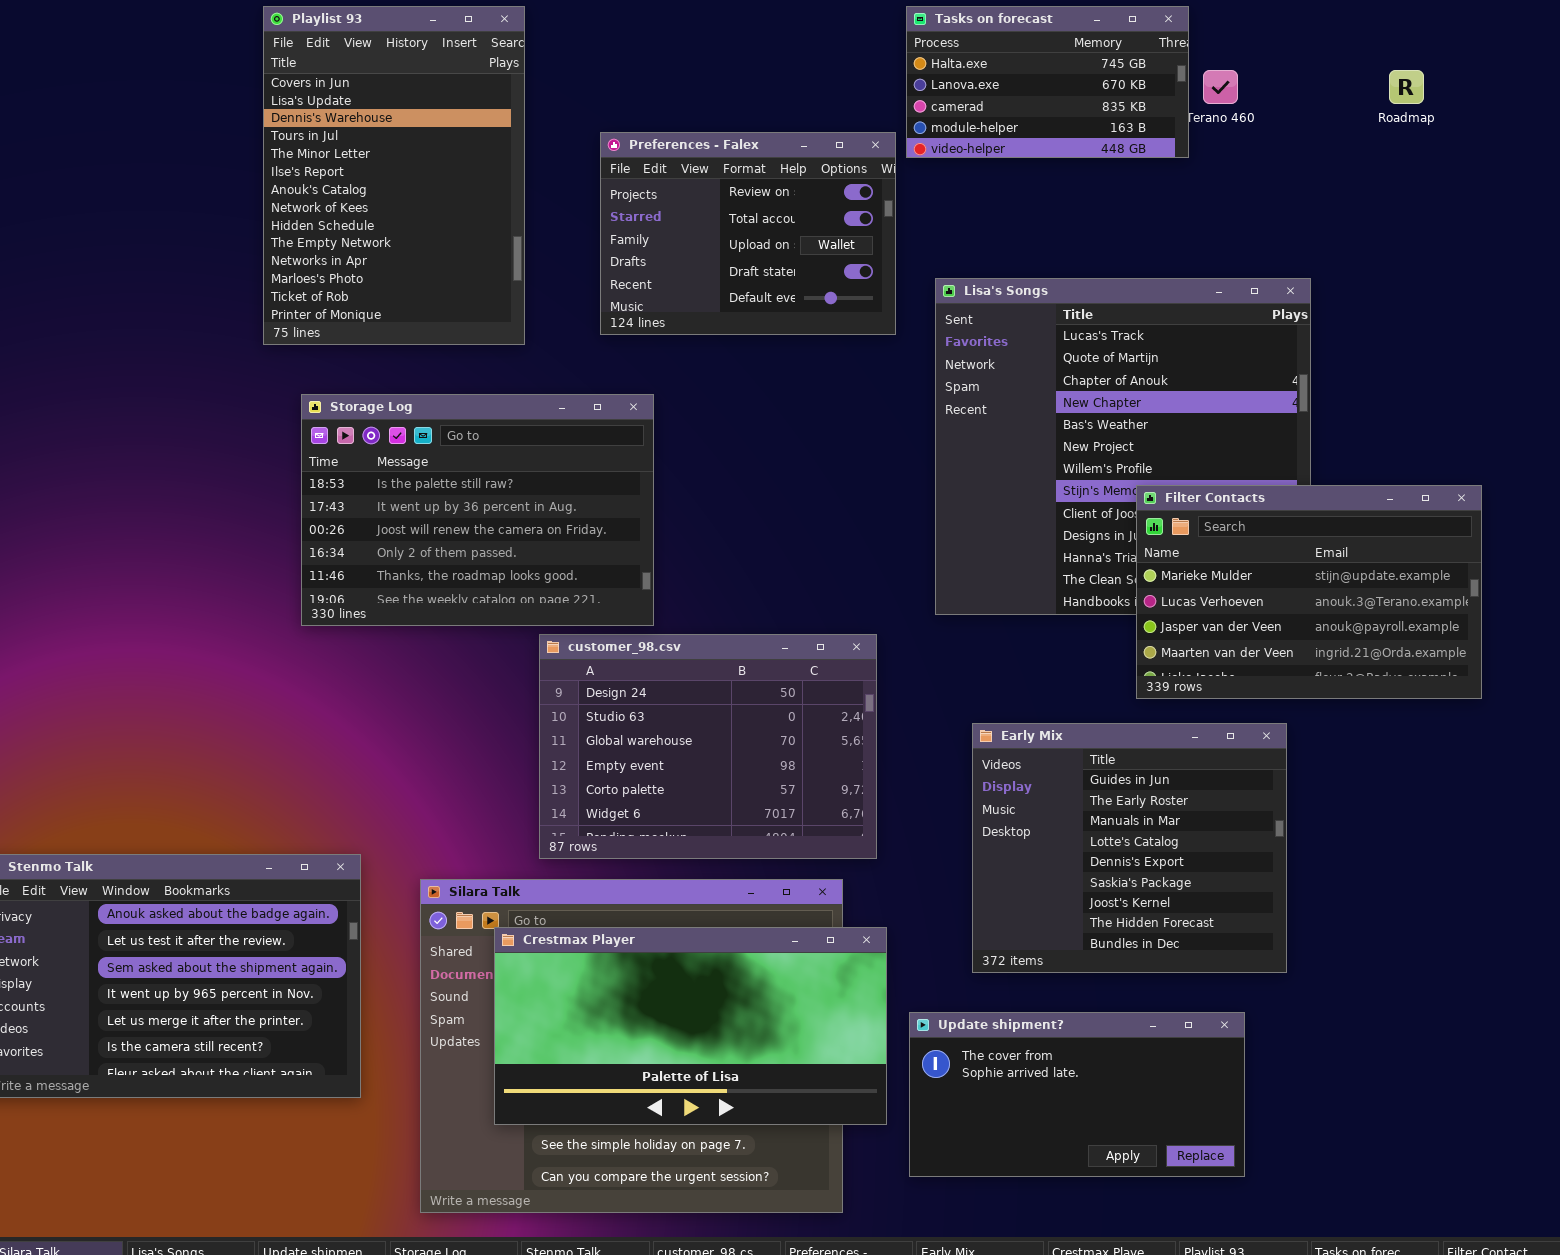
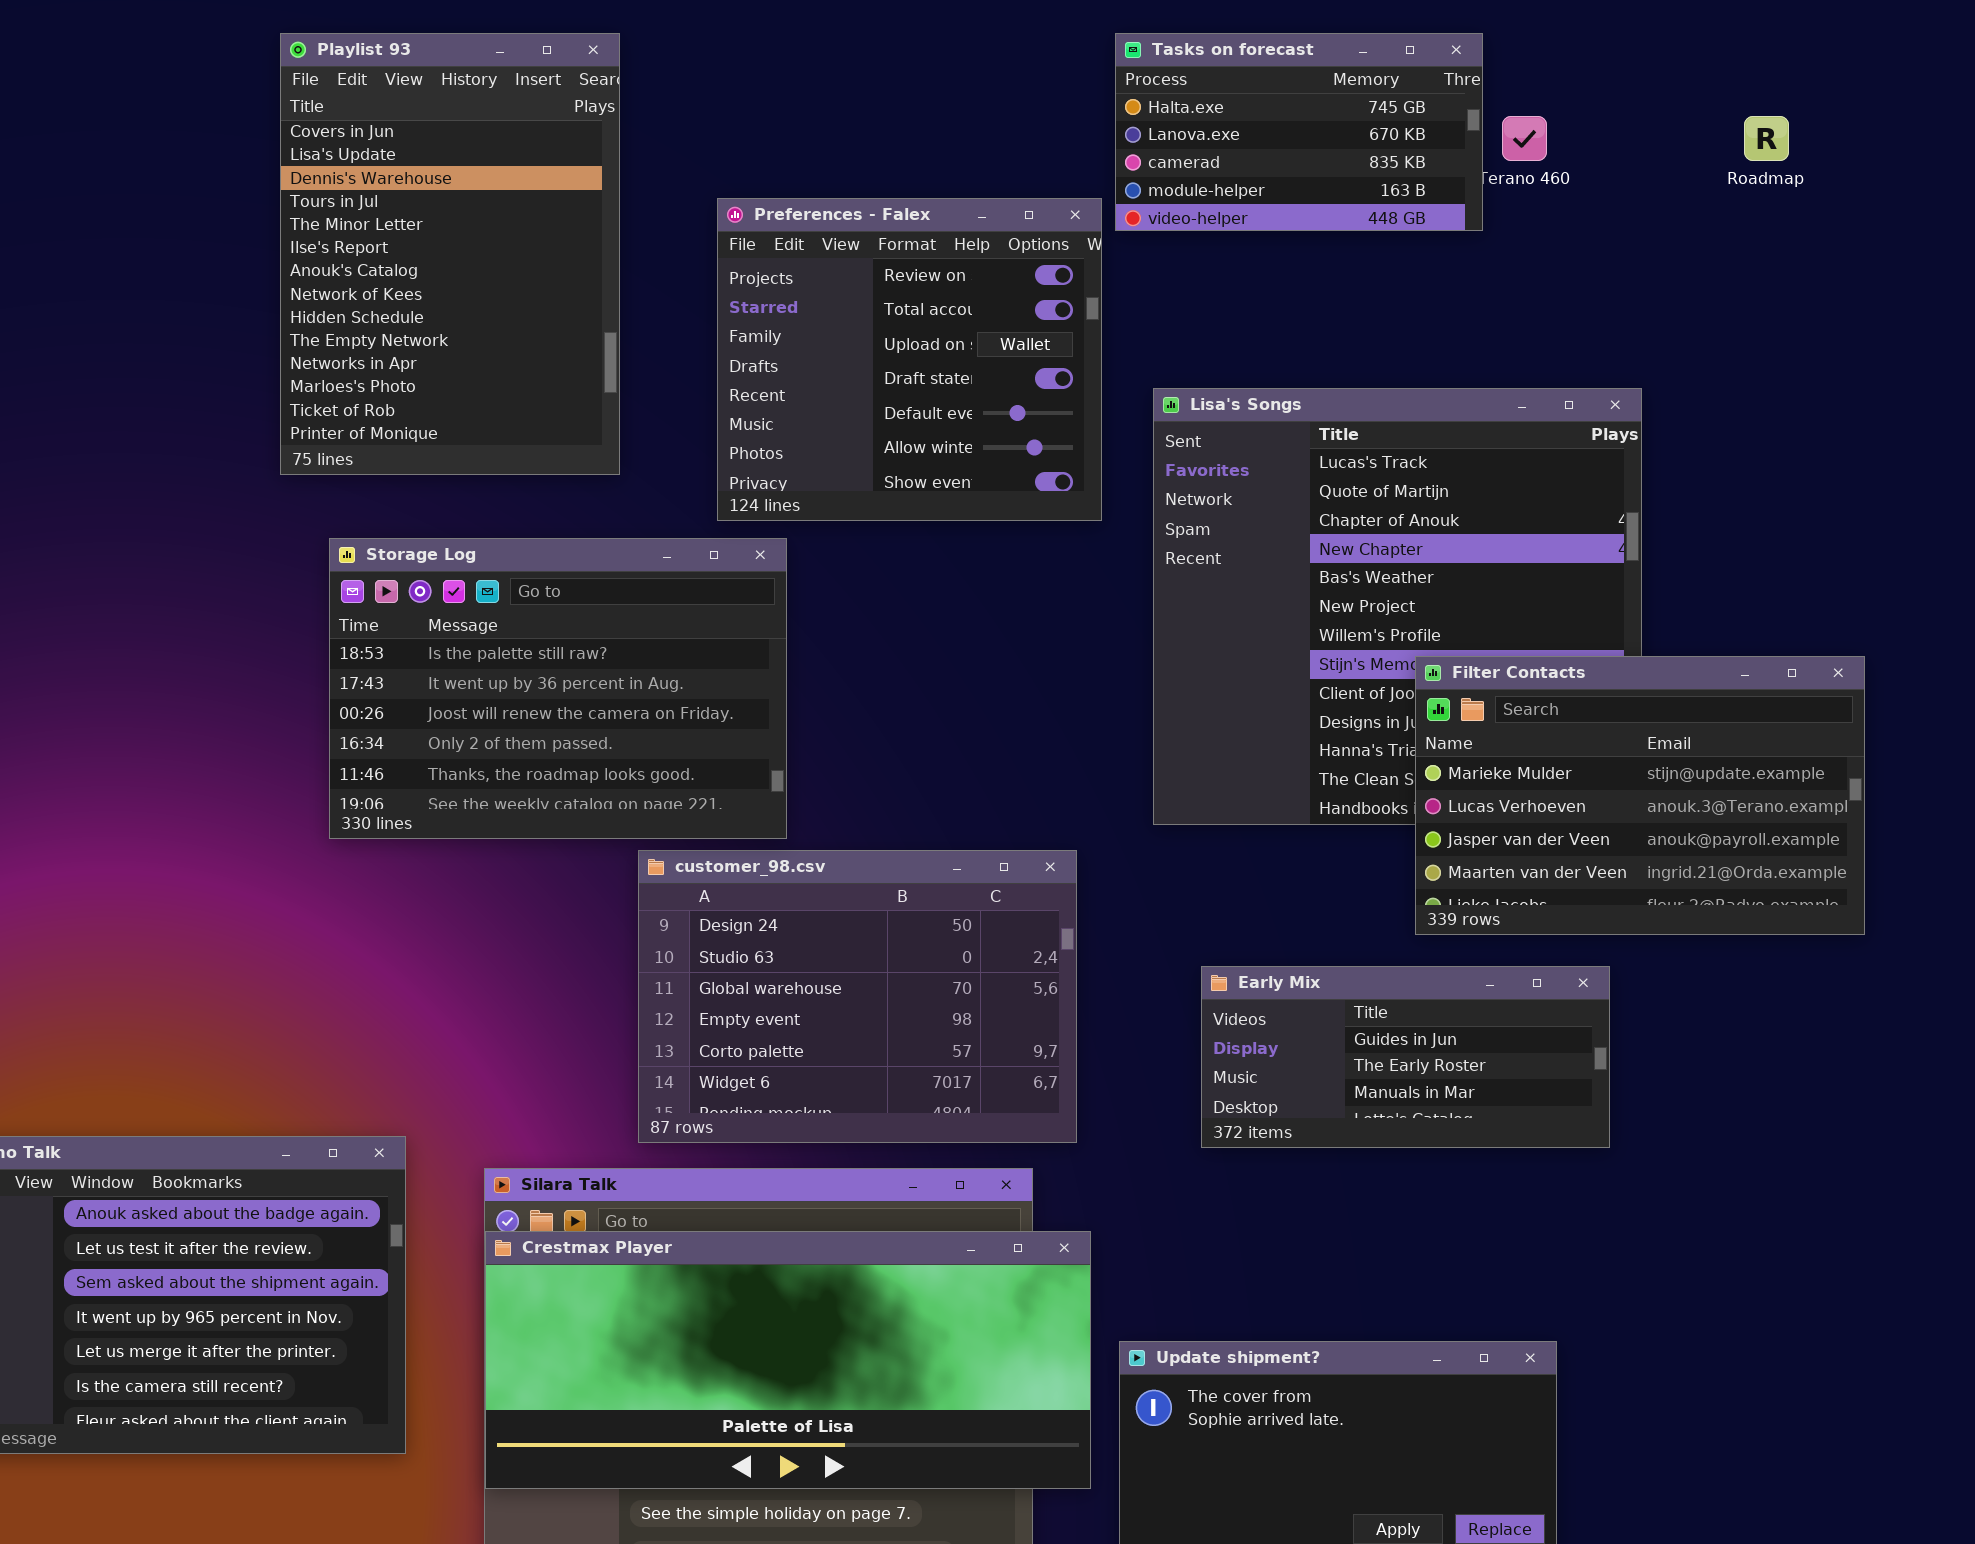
Preferences - Falex: [600,132,896,335] -> [717,198,1102,521], resized
Early Mix: [972,723,1287,973] -> [1201,966,1610,1148], resized
Crestmax Player: [494,927,887,1125] -> [485,1231,1091,1489], resized

